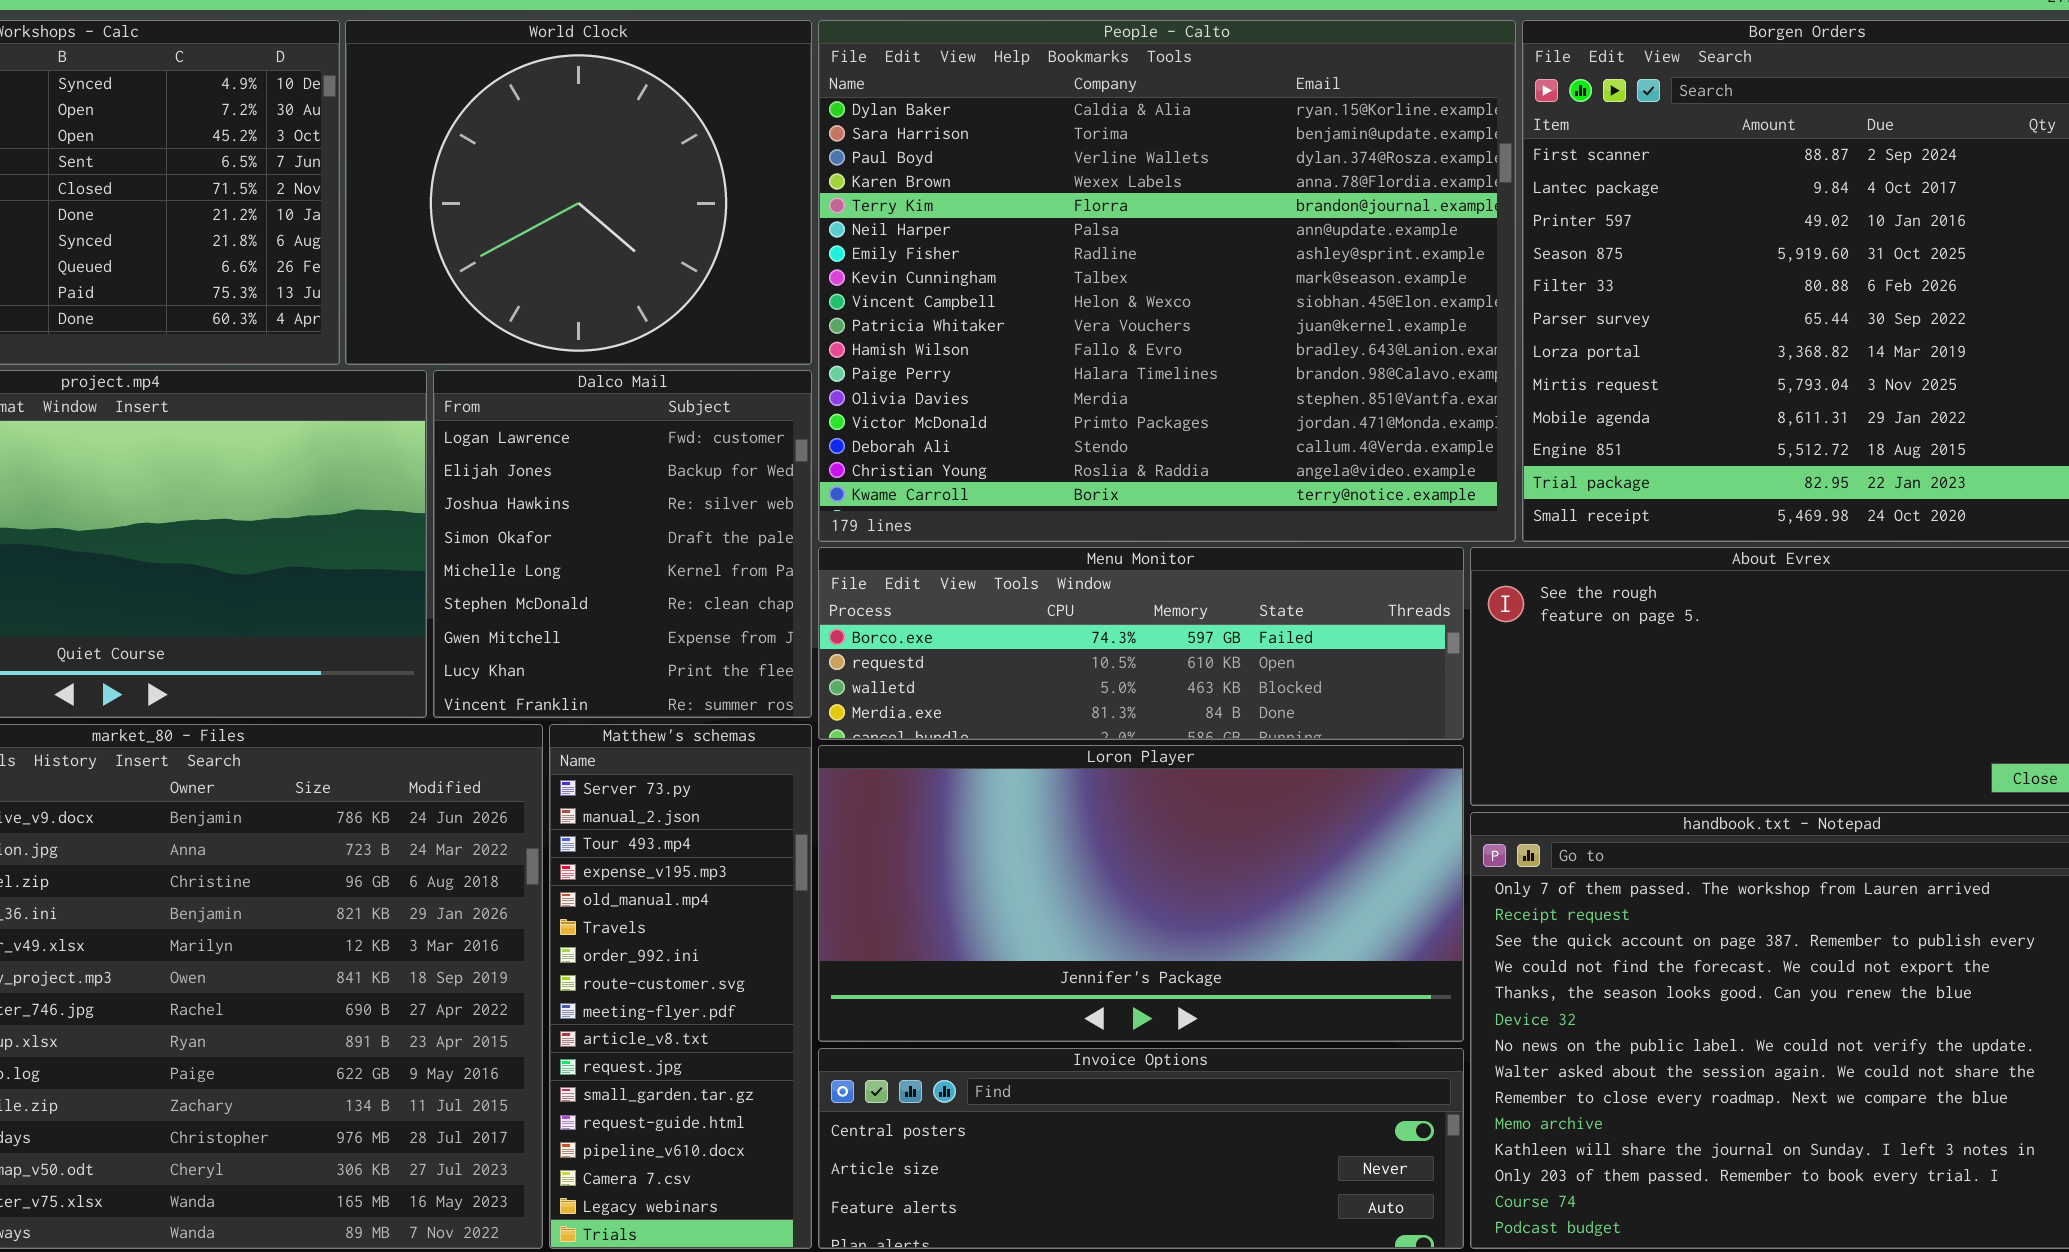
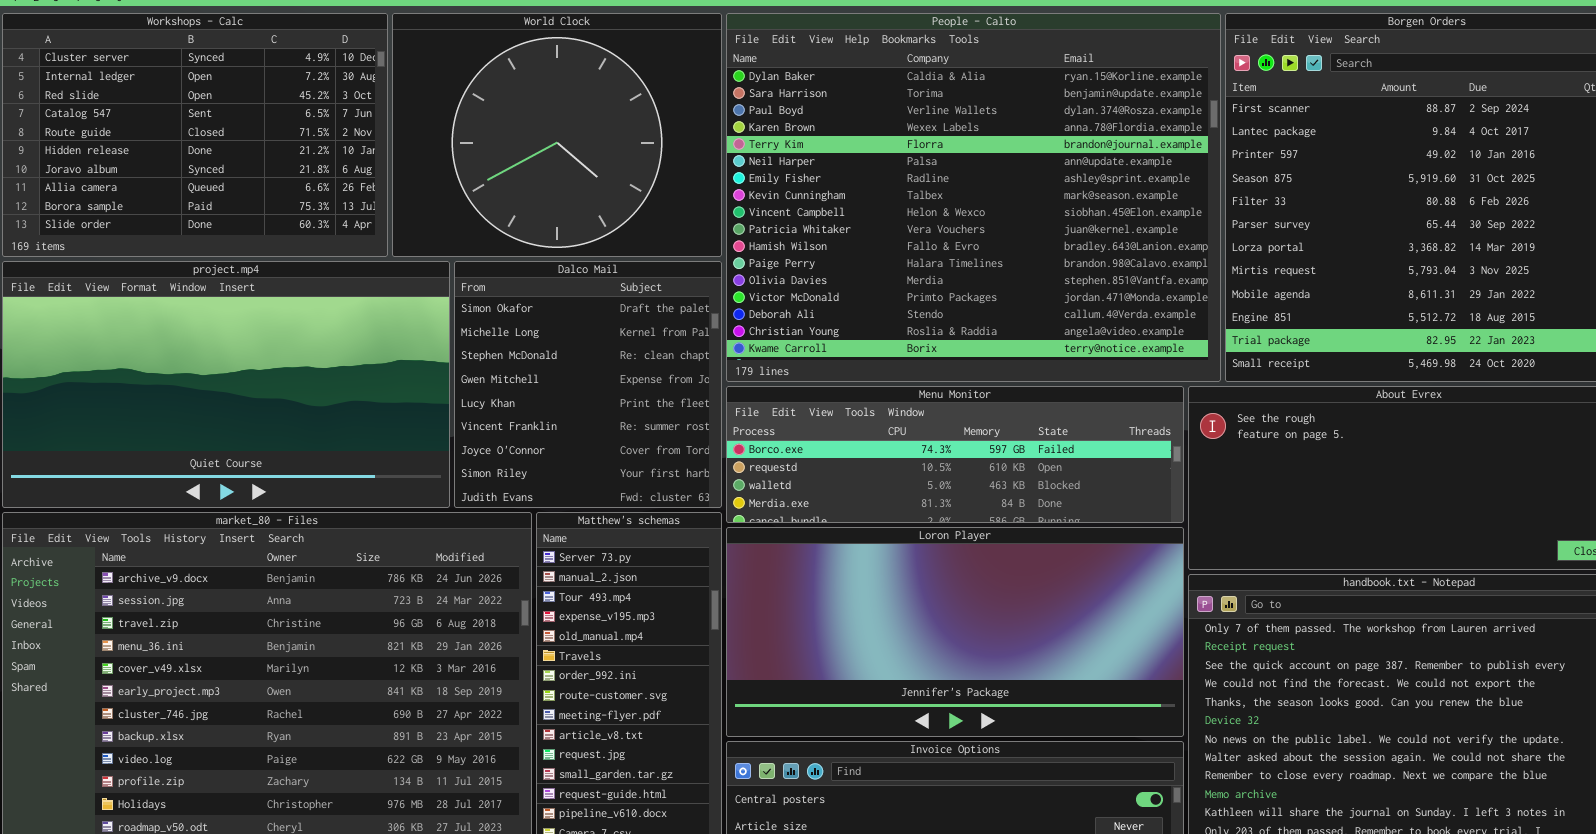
Dalco Mail: [433,370,812,718] -> [454,261,722,508], scrolled down 3 rows

